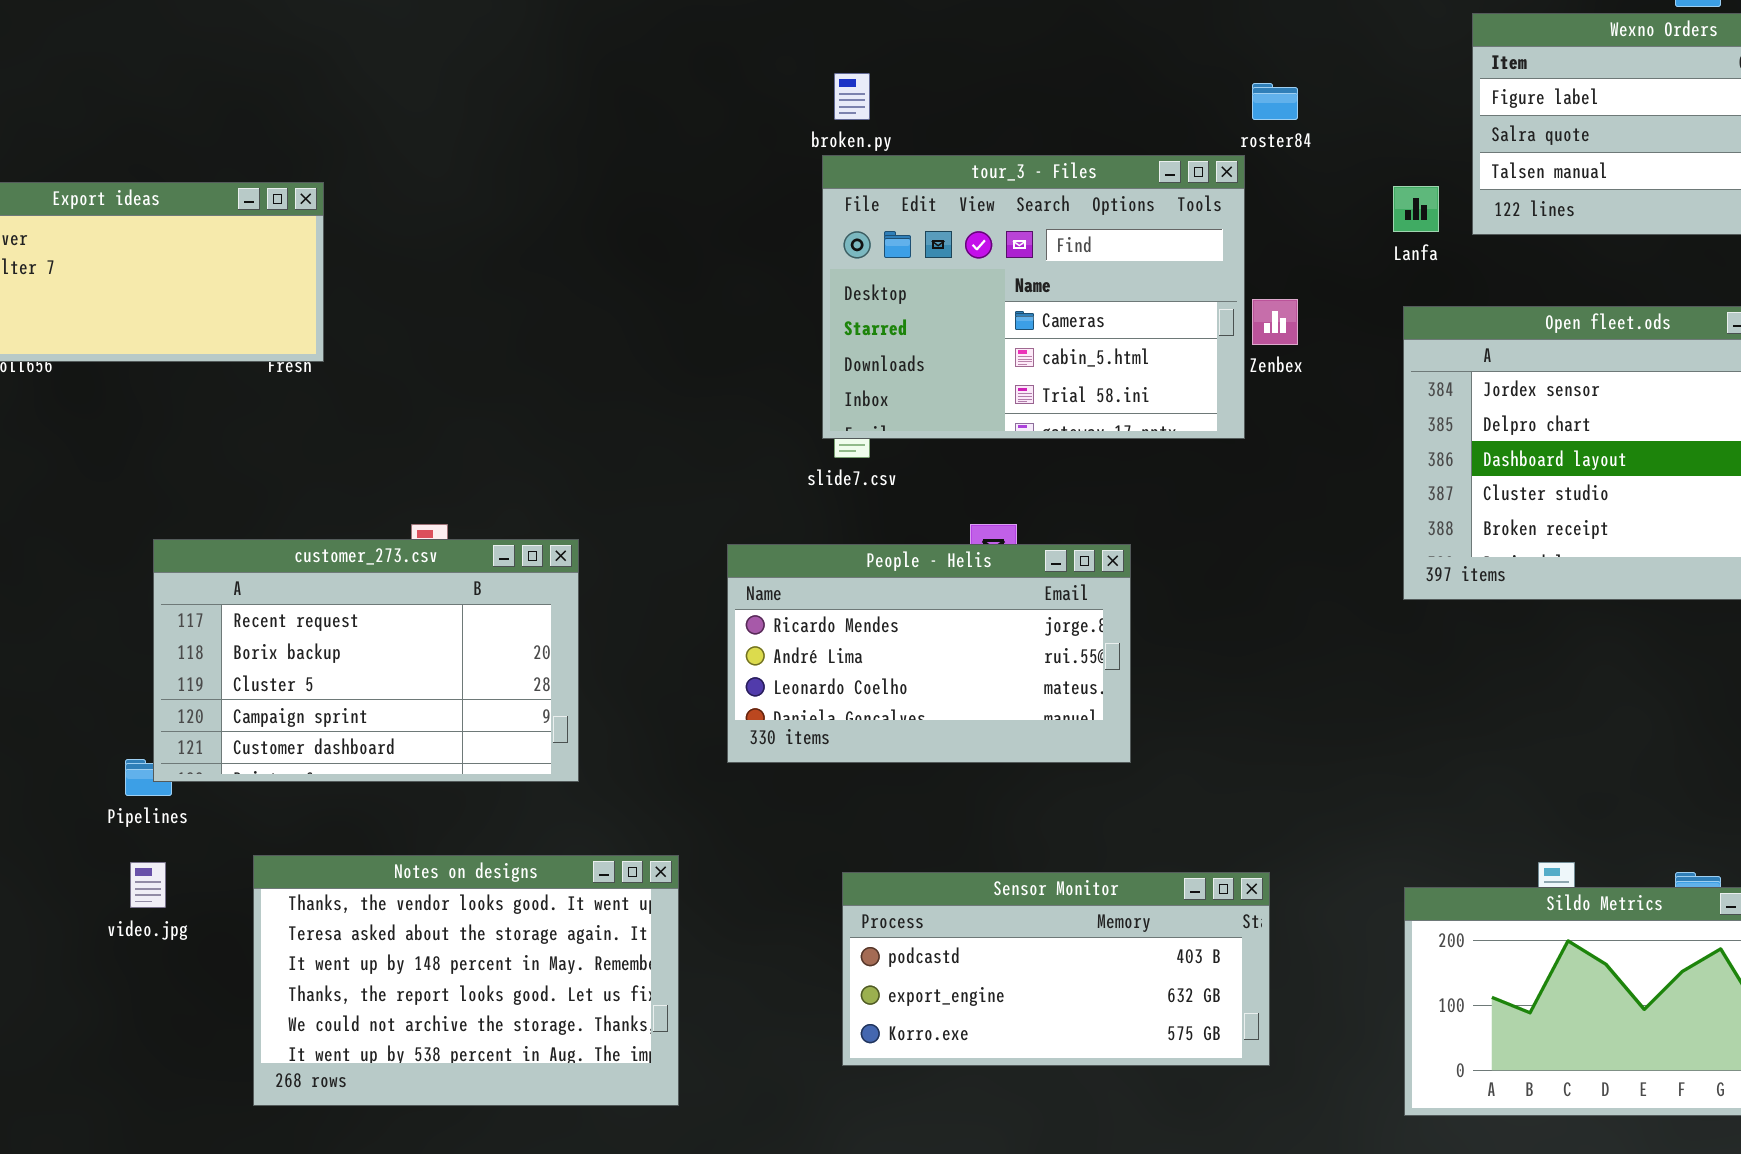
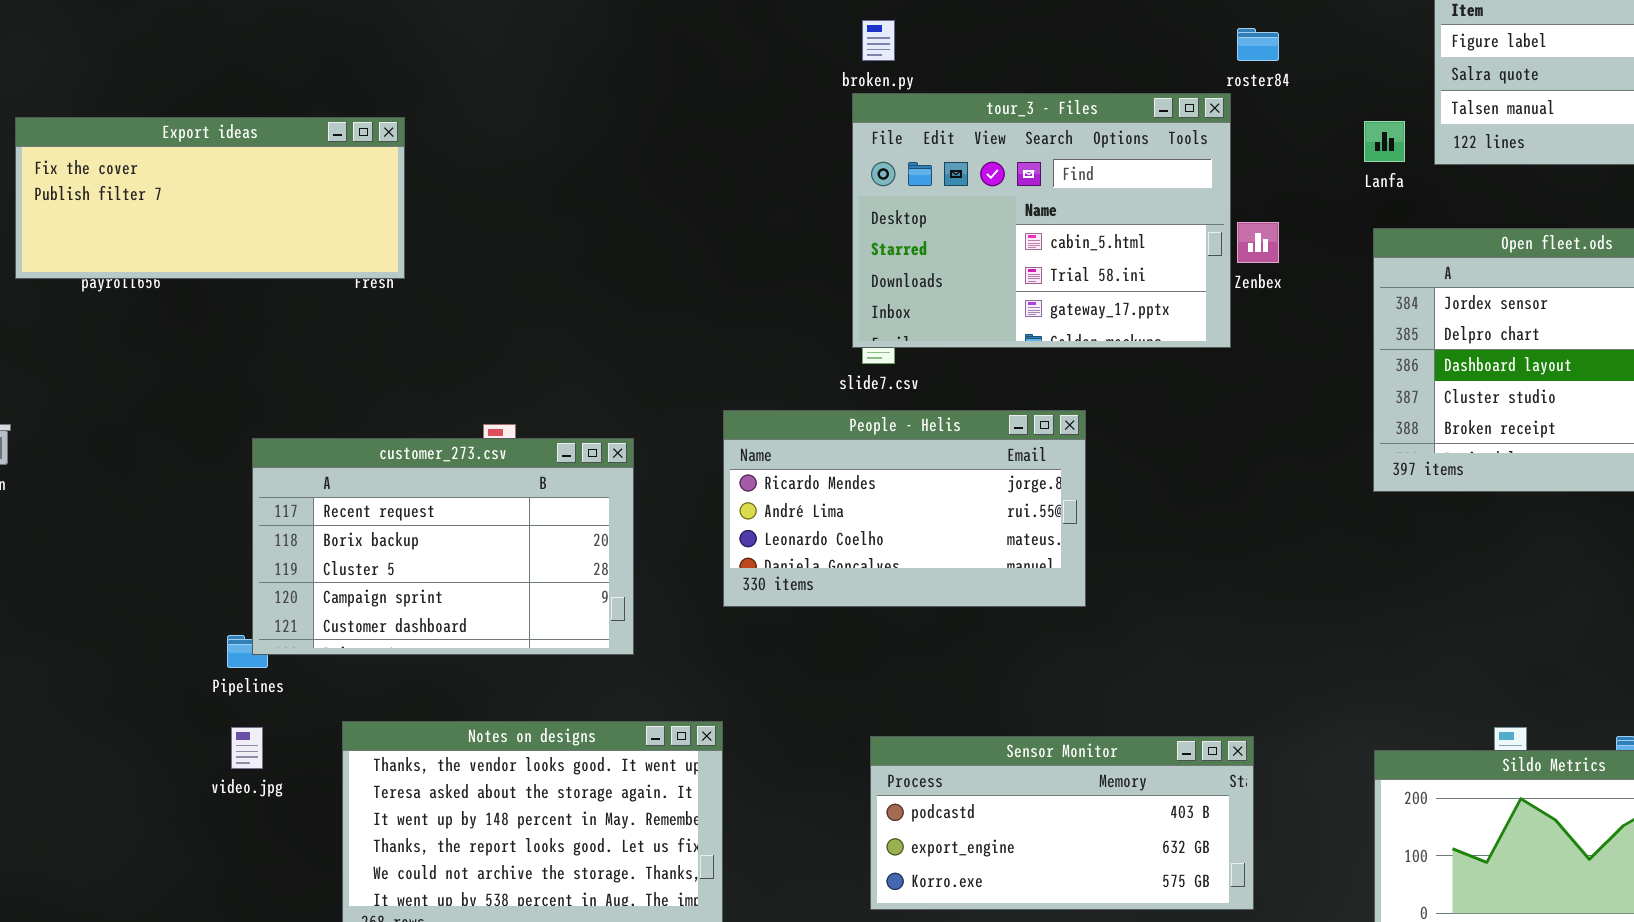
tour_3 - Files: [822,155,1245,439] -> [852,93,1231,348], scrolled down 1 row
People - Helis: [727,544,1131,763] -> [723,410,1086,607], moved

